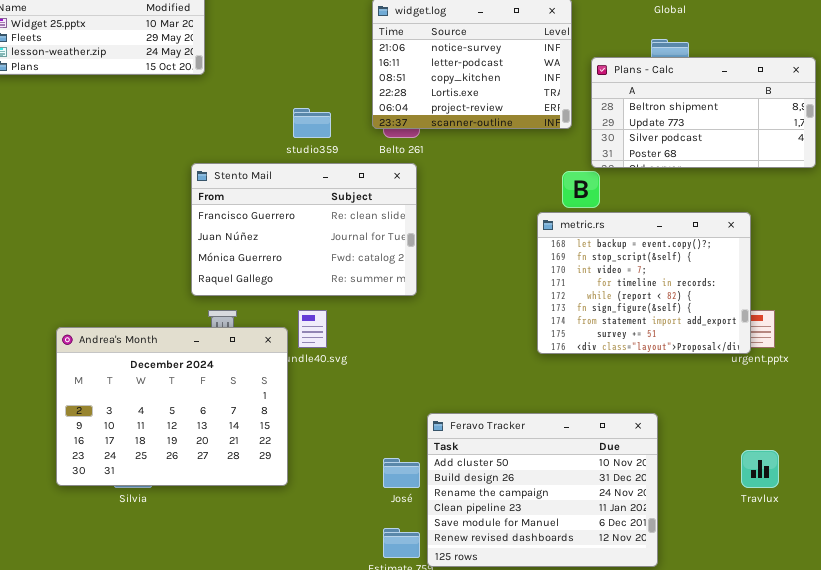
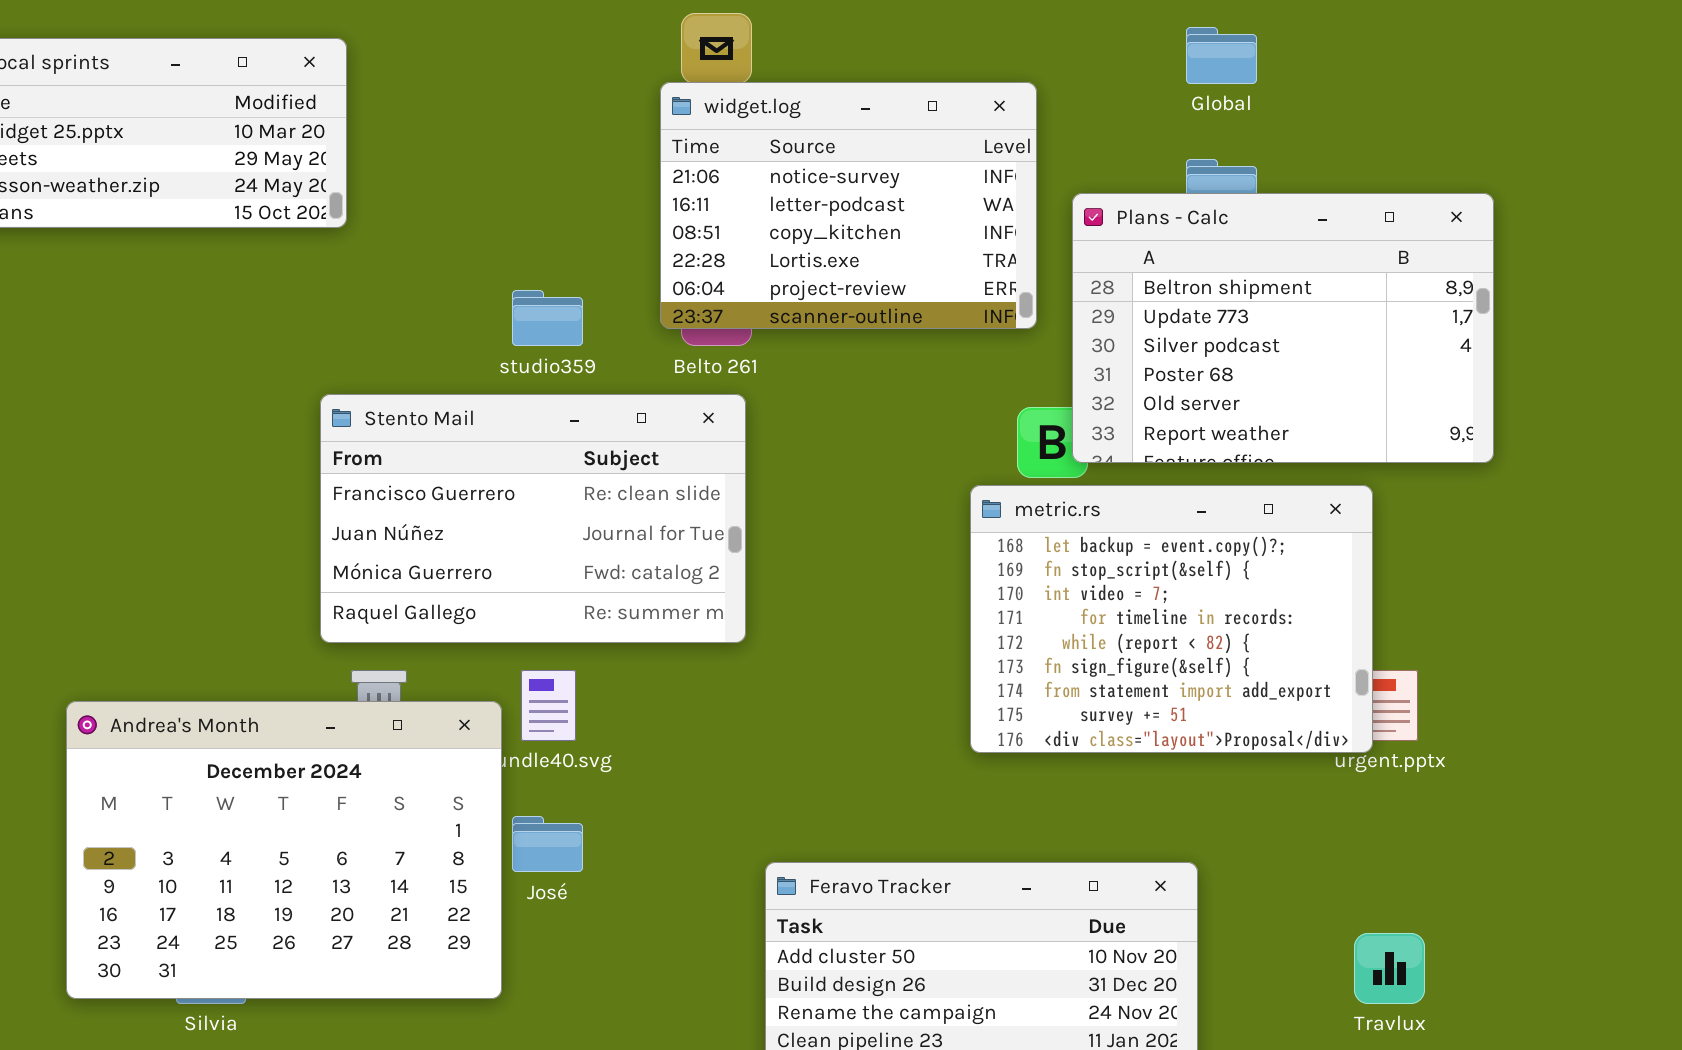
Plans - Calc: [591,57,816,168] -> [1072,193,1494,463], resized
José: [383,458,420,488] -> [512,816,583,872], moved

